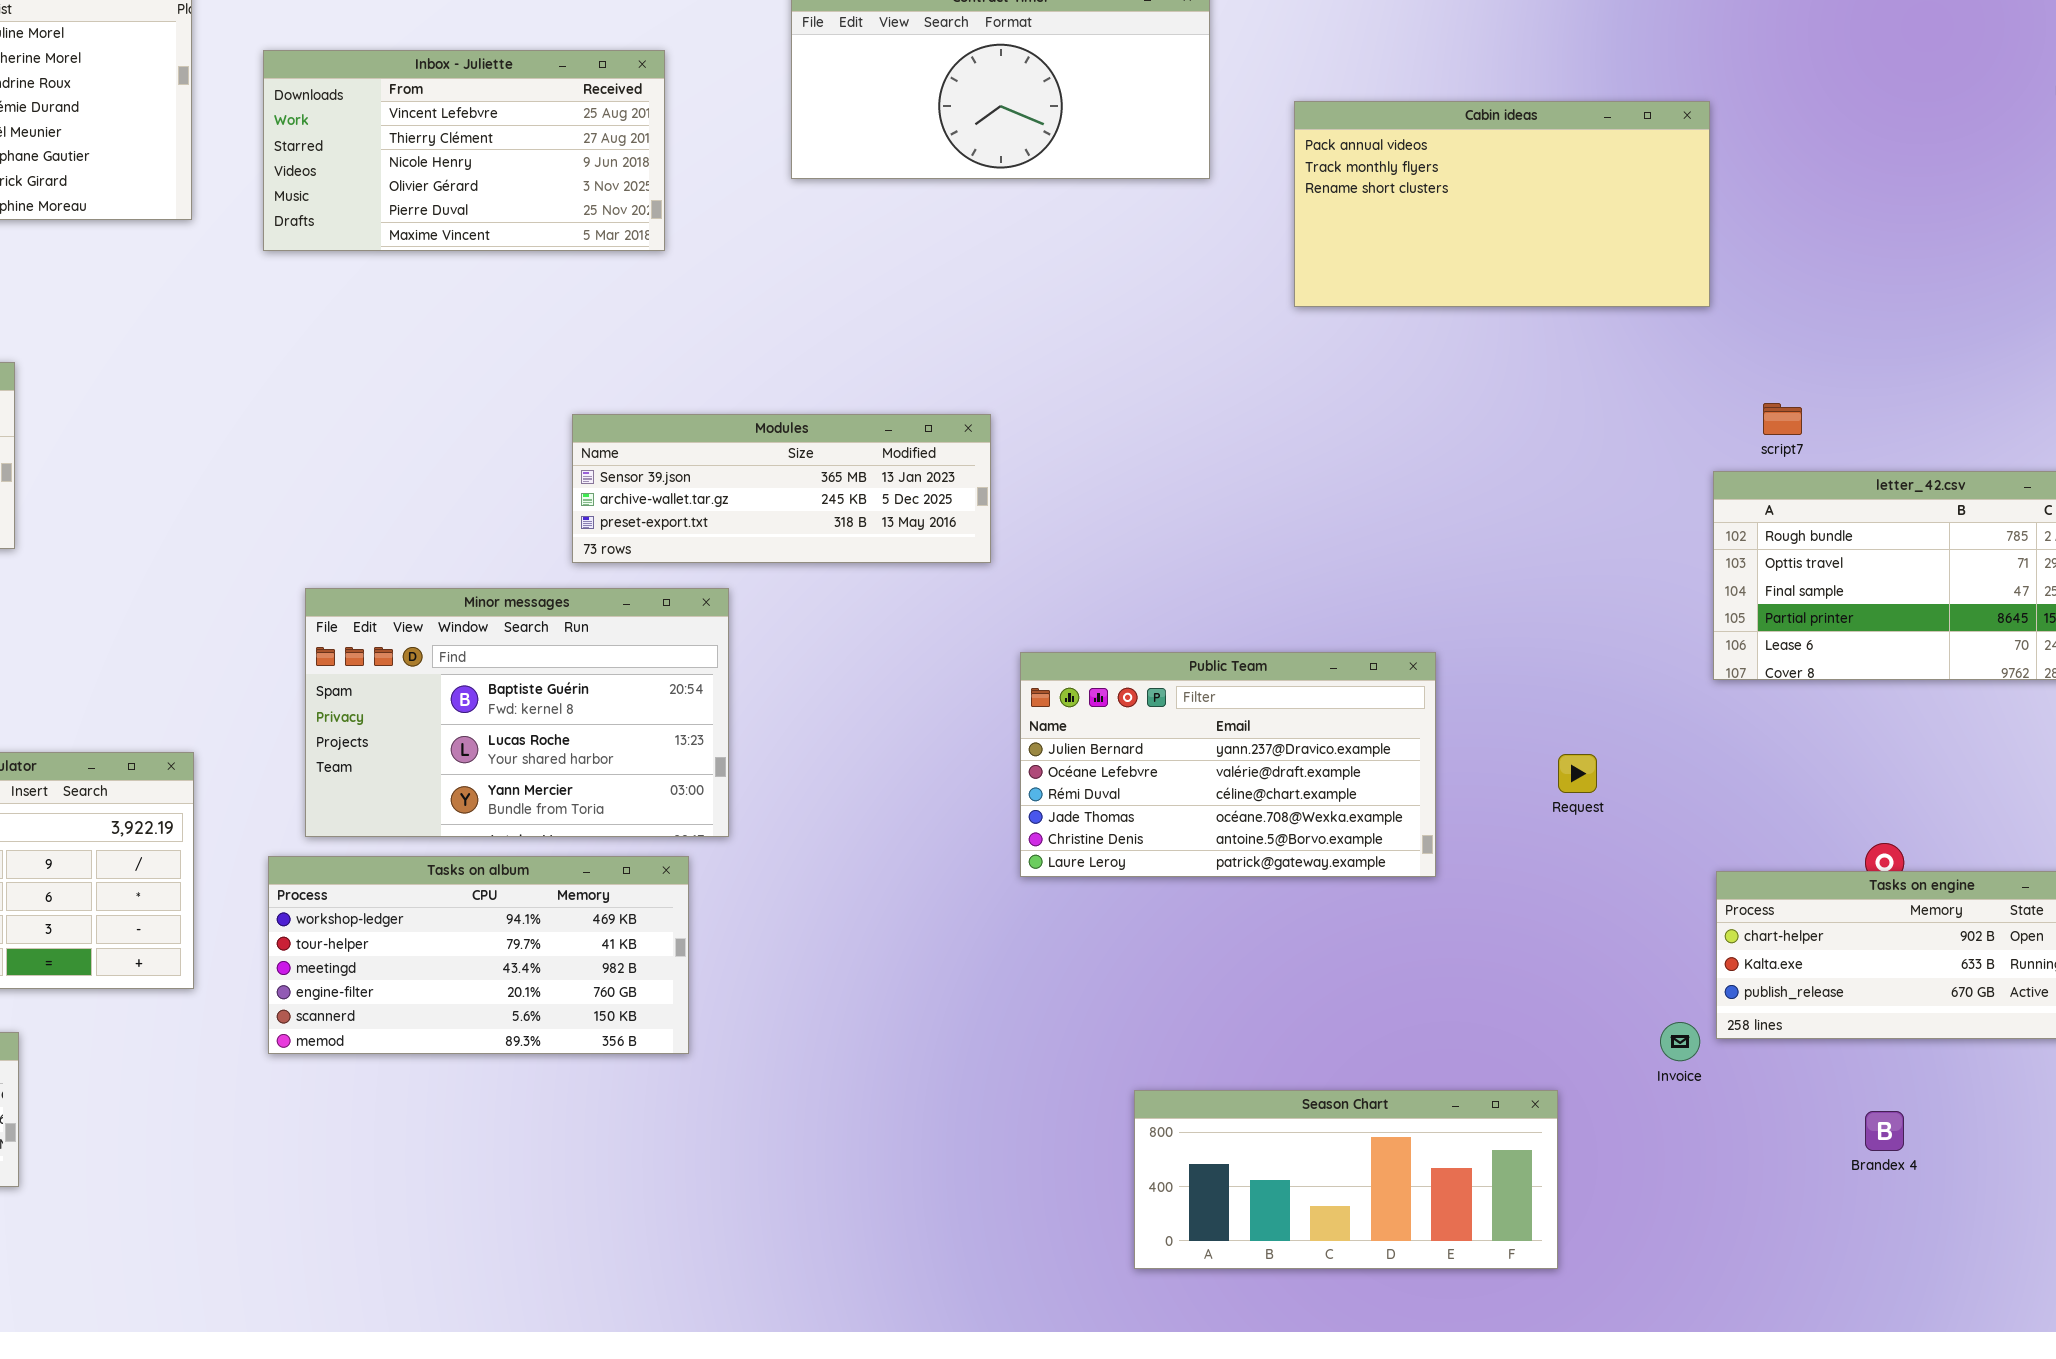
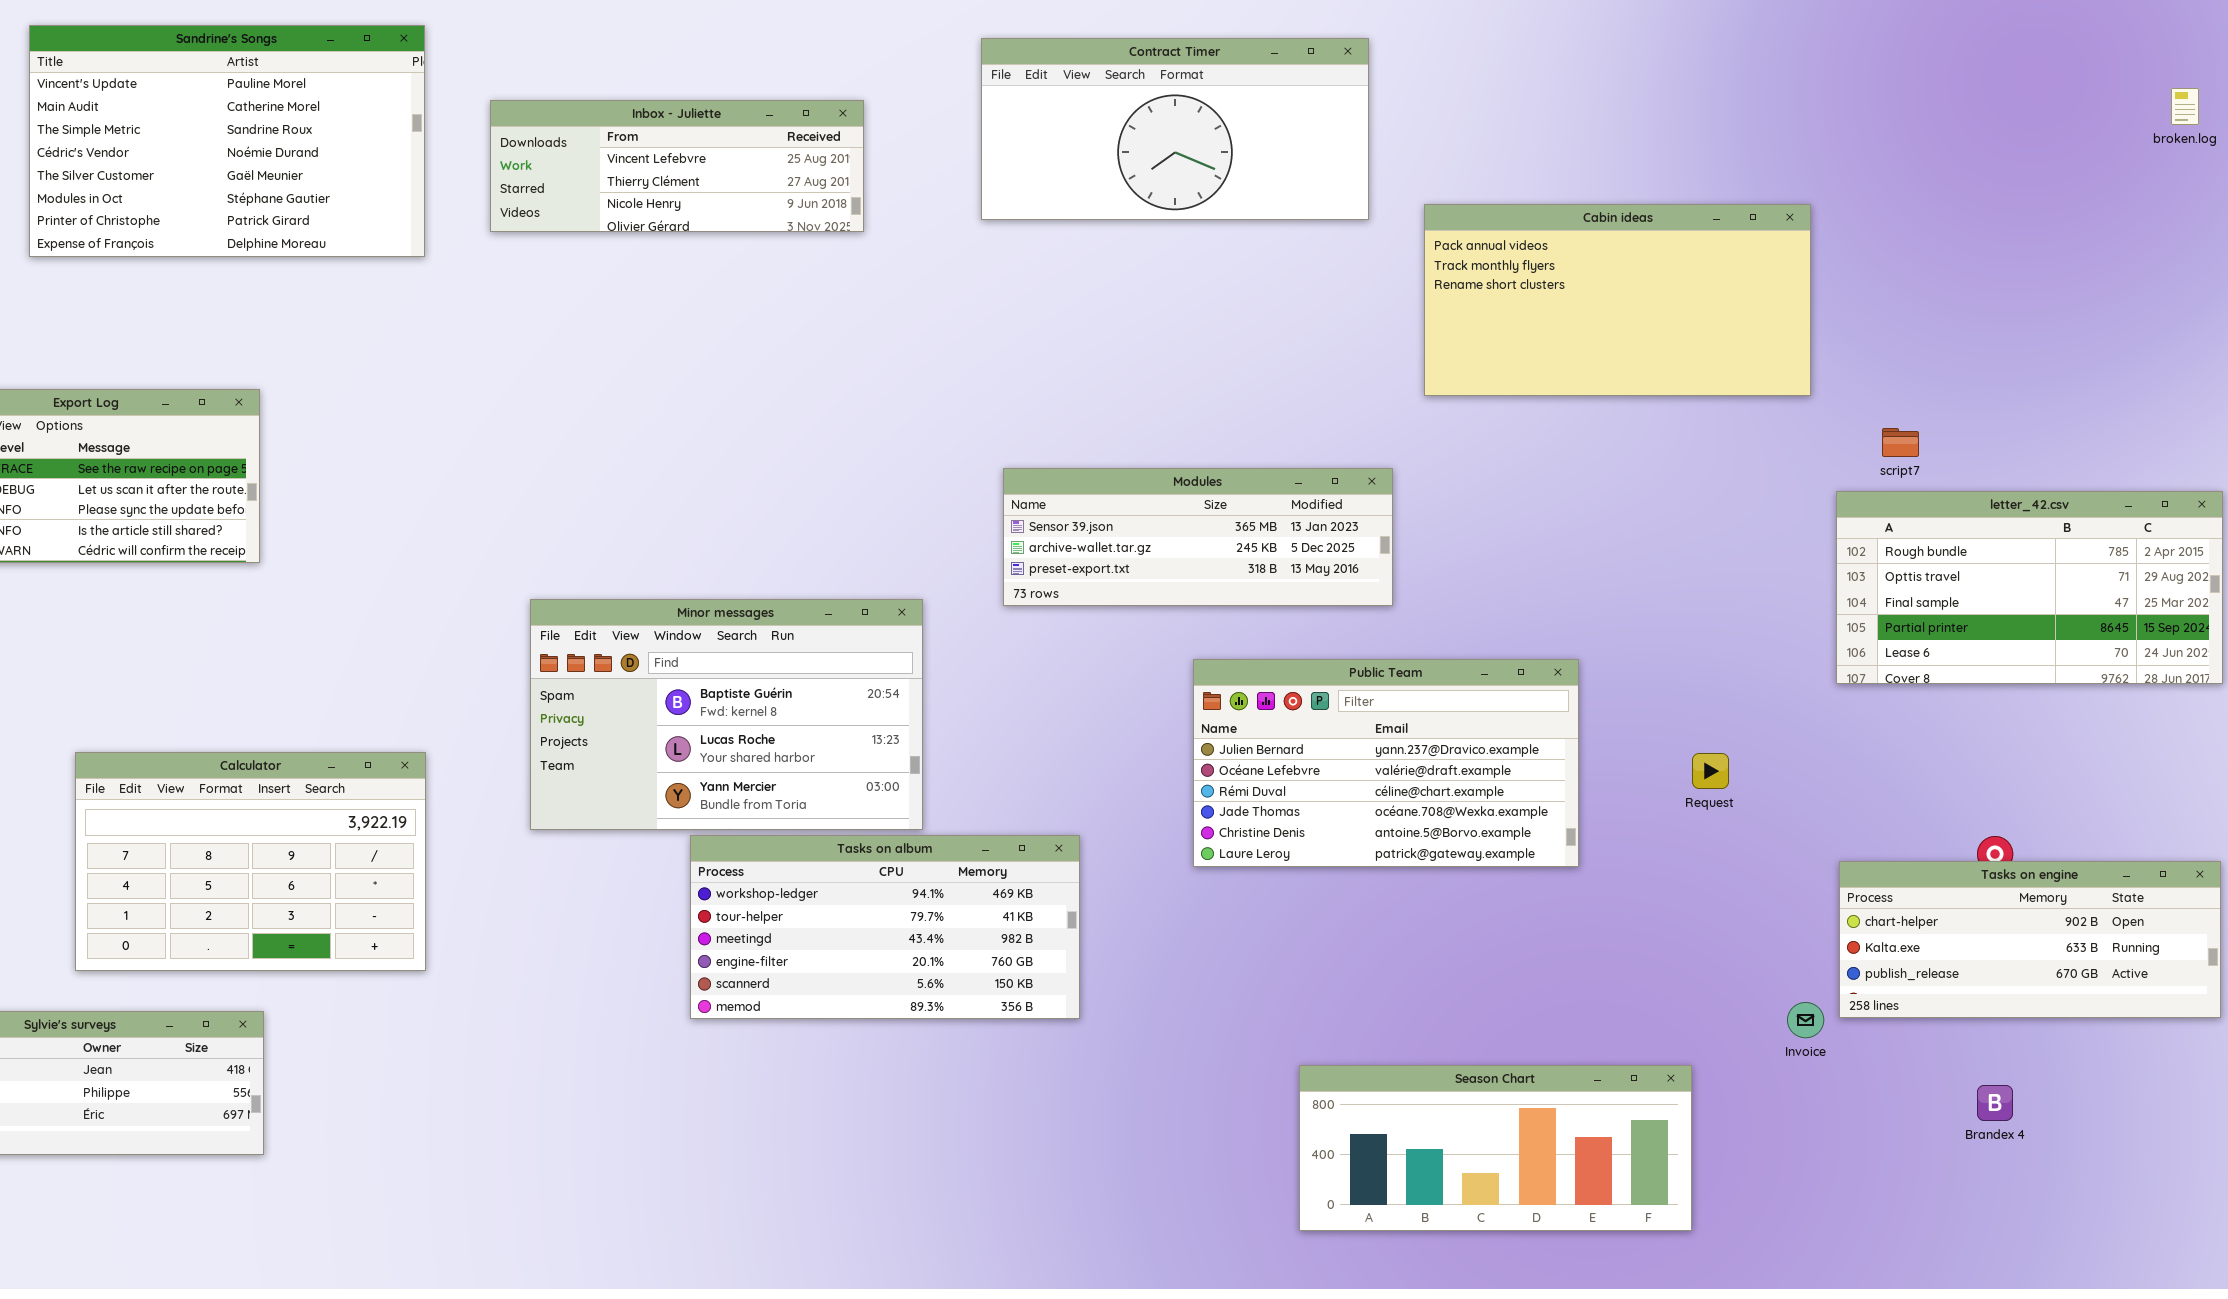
Inbox - Juliette: [263,50,665,251] -> [490,100,864,232], resized
Cabin ideas: [1294,101,1710,307] -> [1424,204,1811,396], moved
Modules: [572,414,991,563] -> [1003,468,1393,606], moved
Tasks on album: [268,856,689,1054] -> [690,835,1080,1019], moved

